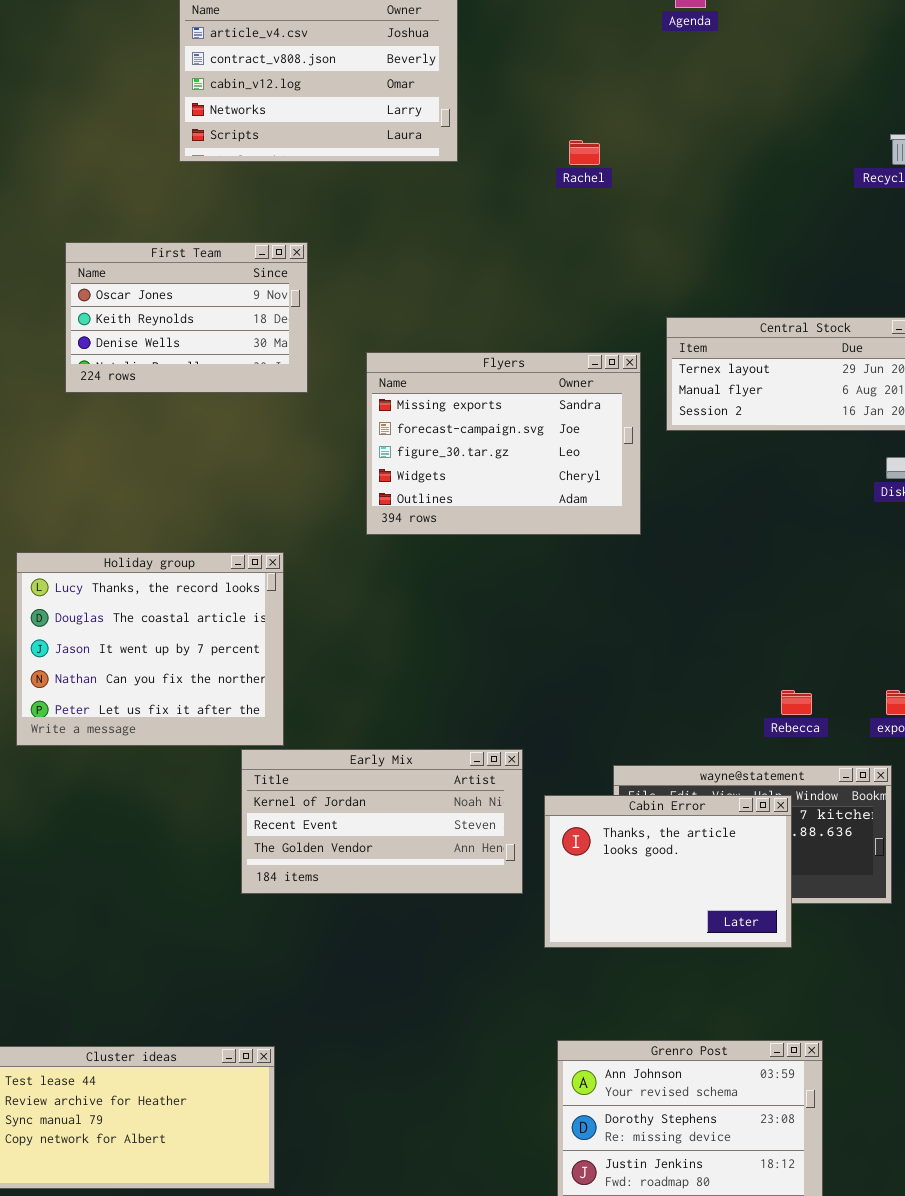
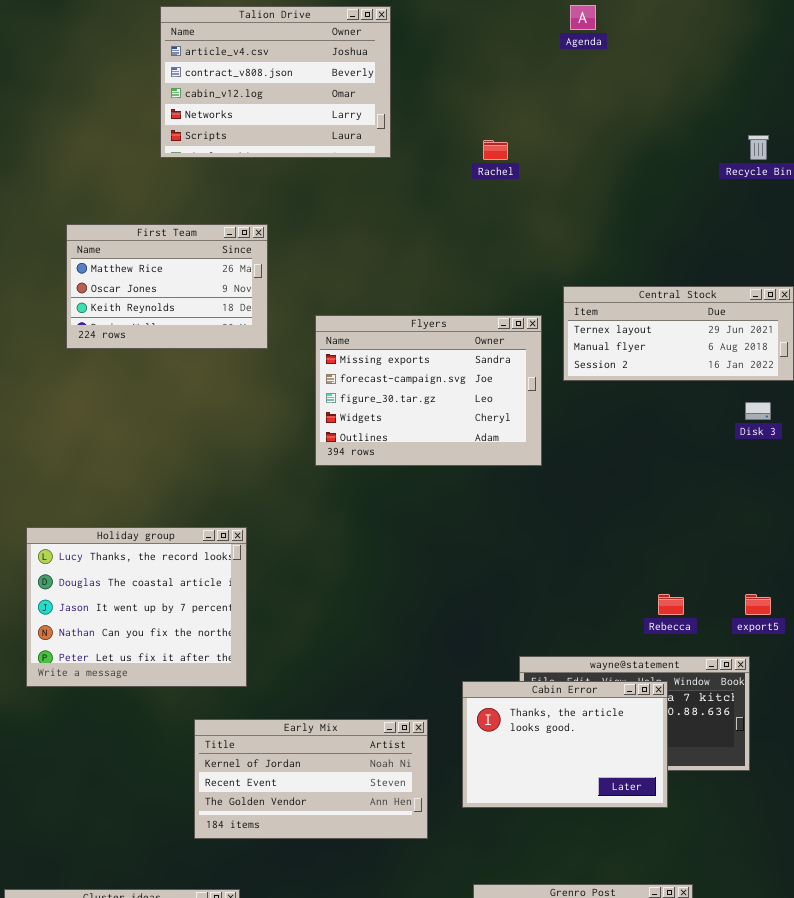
First Team: [65,242,308,393] -> [66,224,268,349], scrolled up 1 row
Holiday group: [16,552,284,746] -> [26,527,247,687], moved
Early Mix: [241,749,523,894] -> [194,719,428,839], moved

